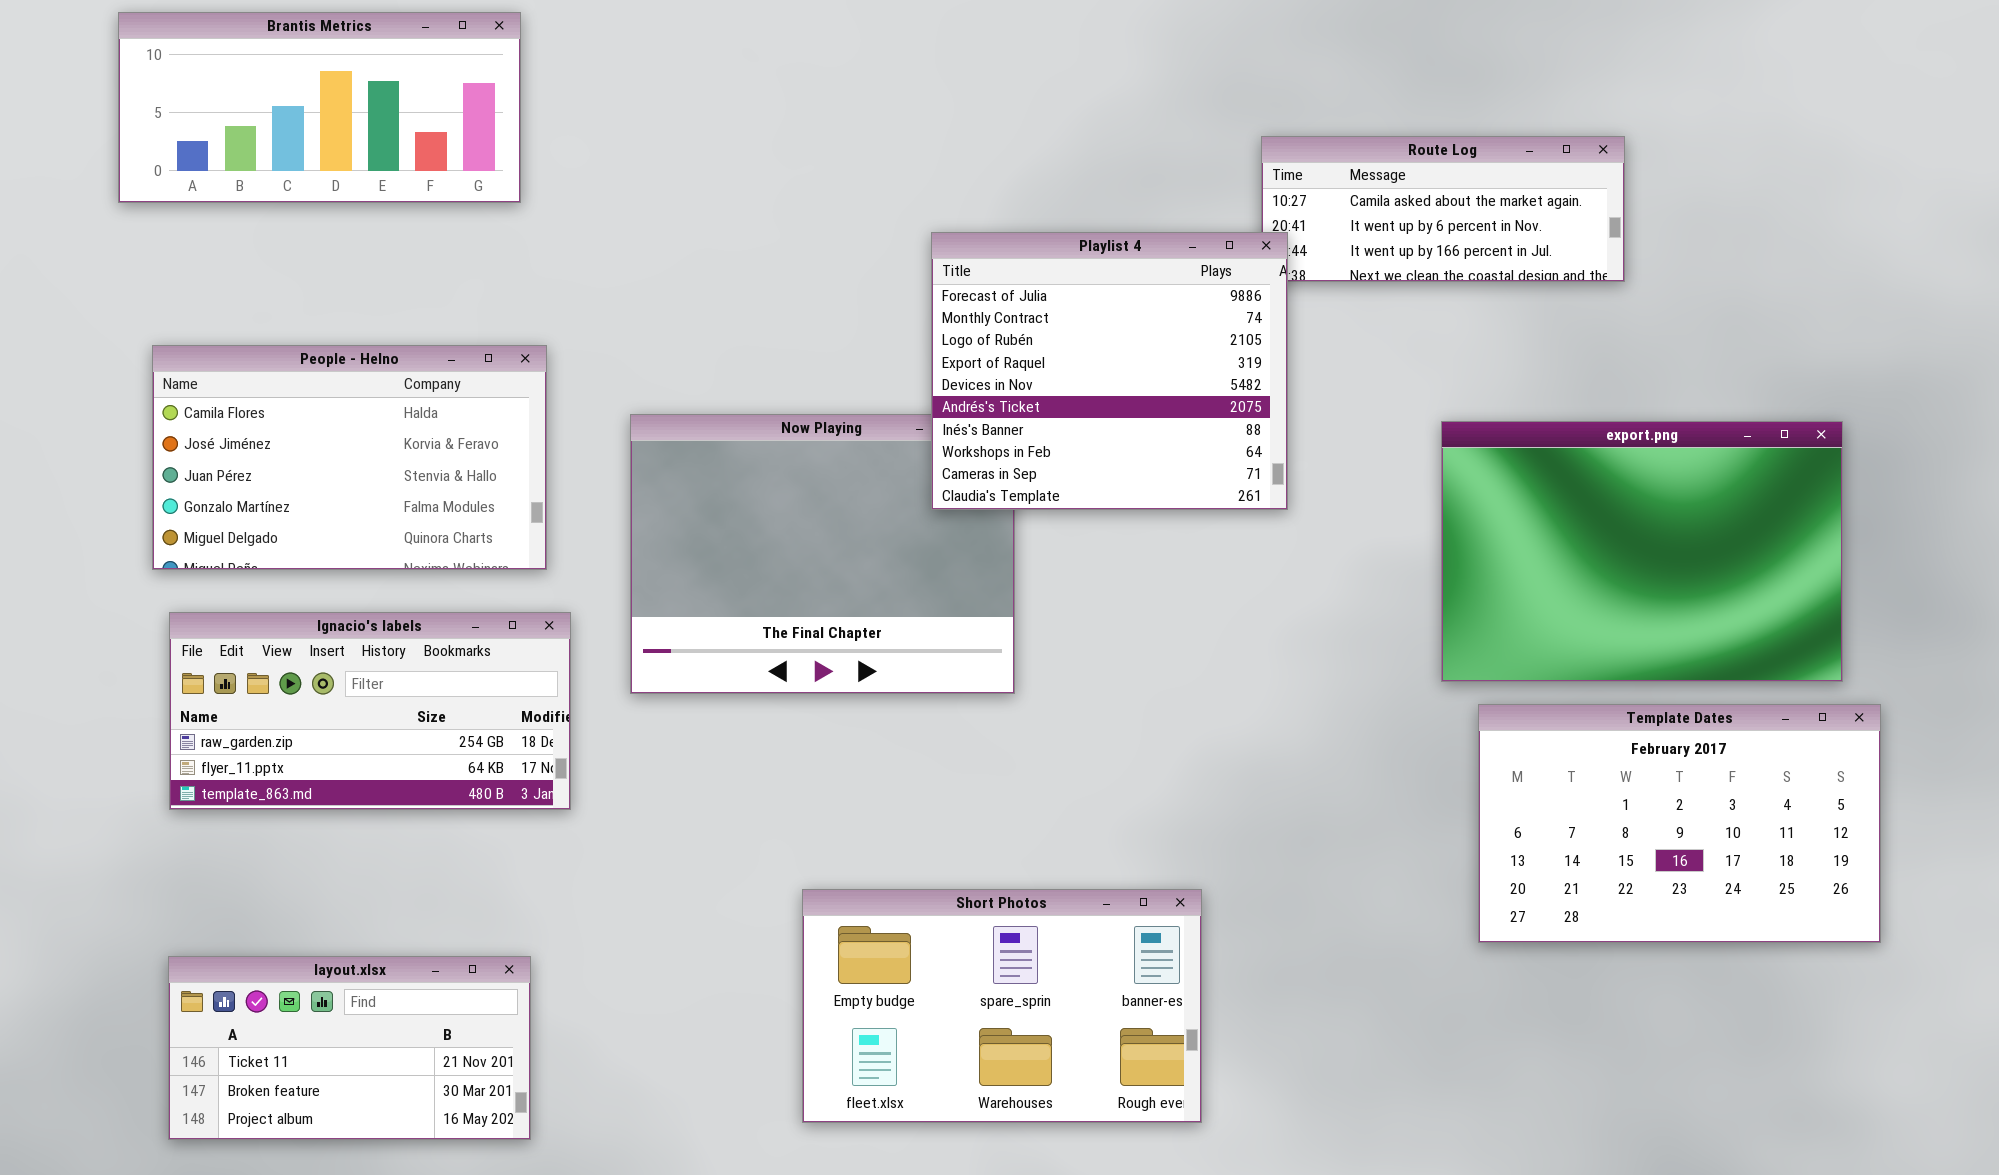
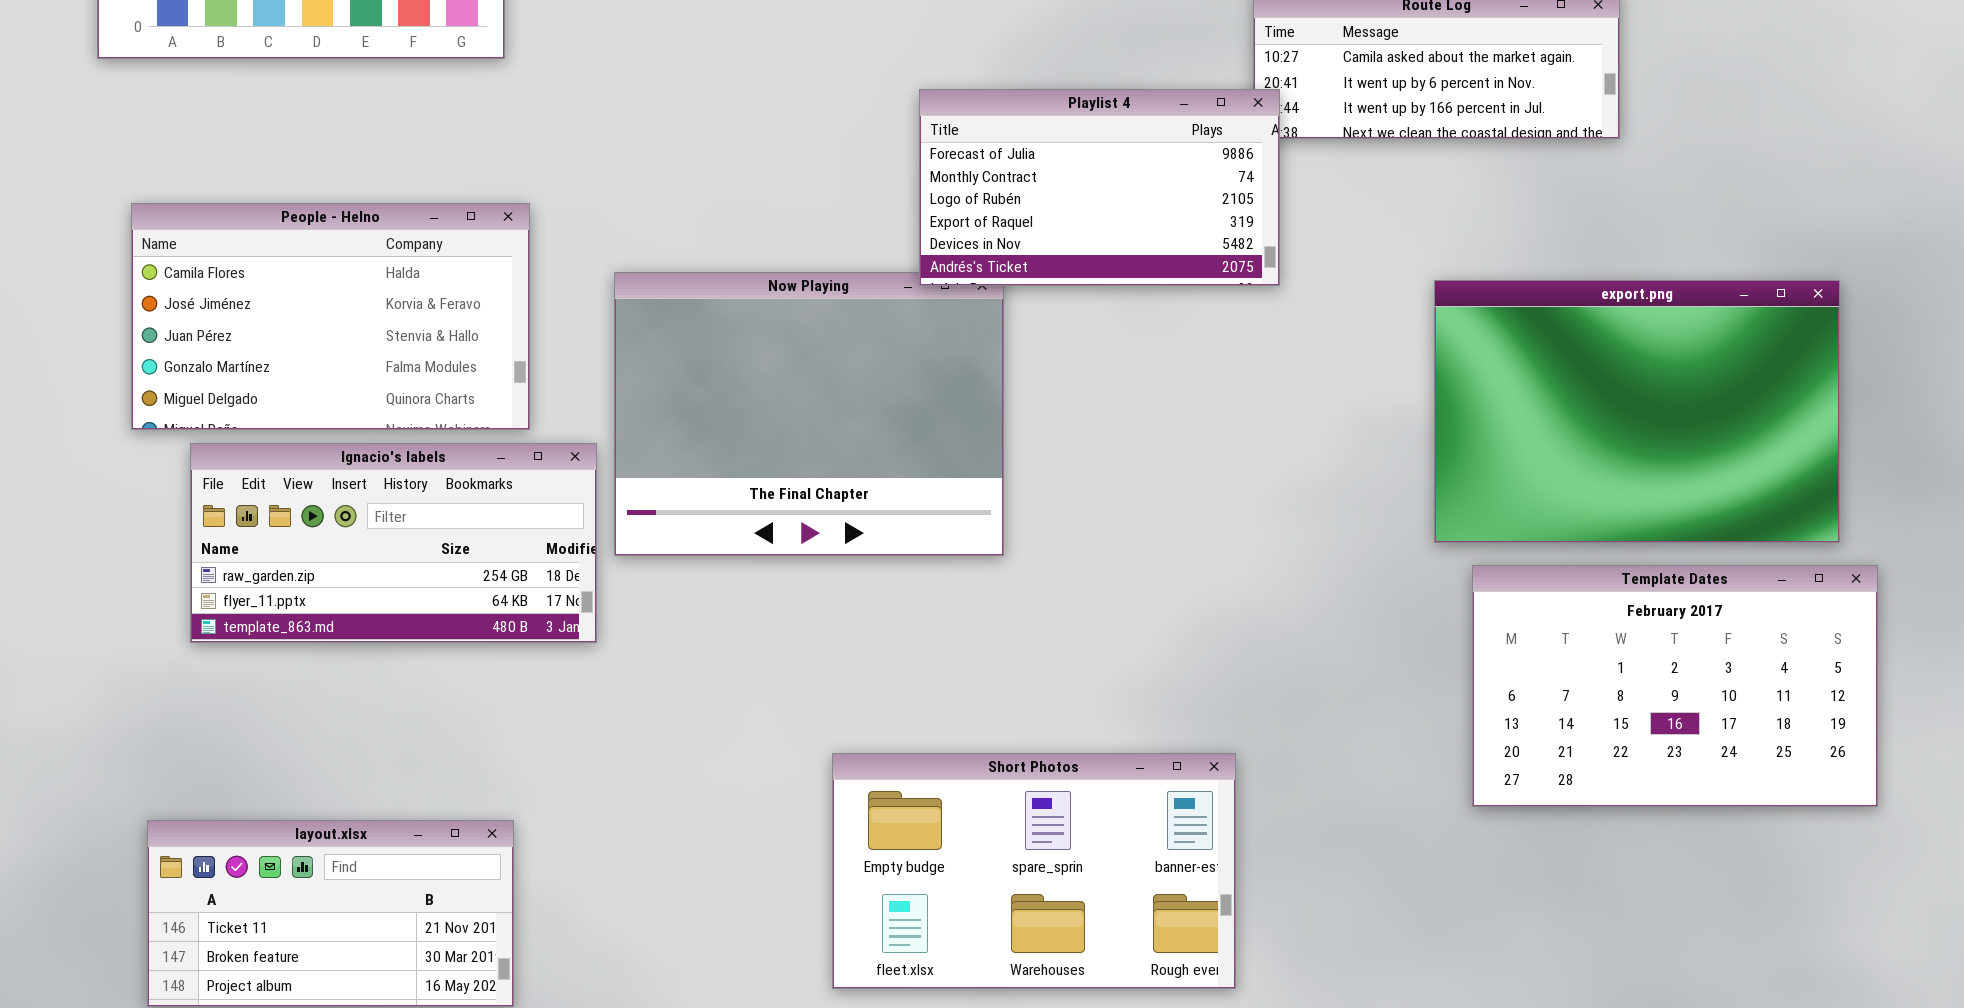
Playlist 4: [931,232,1288,510] -> [919,89,1280,286], resized
Ignacio's labels: [169,612,571,810] -> [190,443,597,643], moved
Short Photos: [802,889,1202,1123] -> [832,753,1236,989], moved

